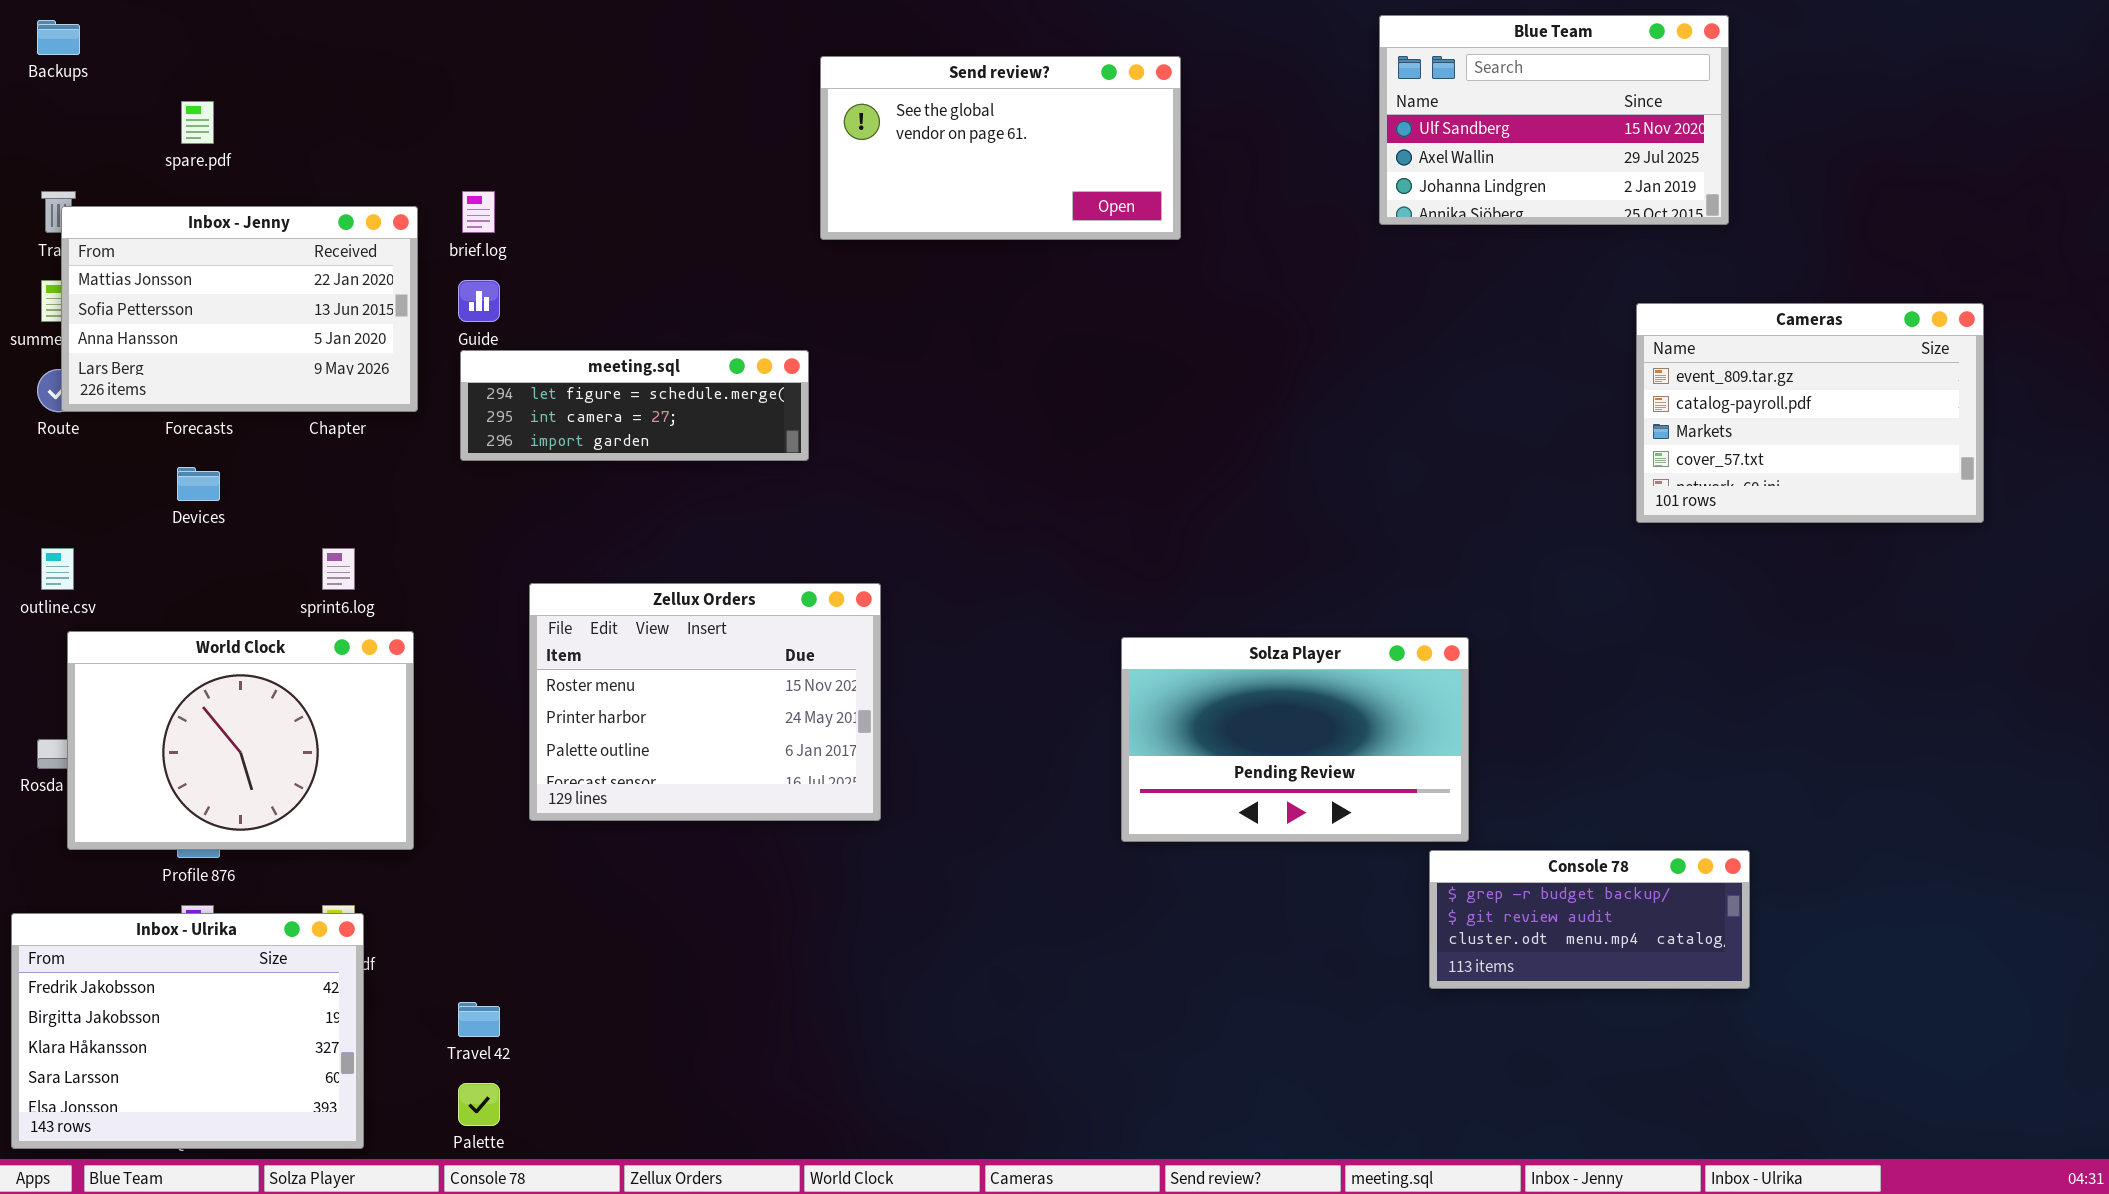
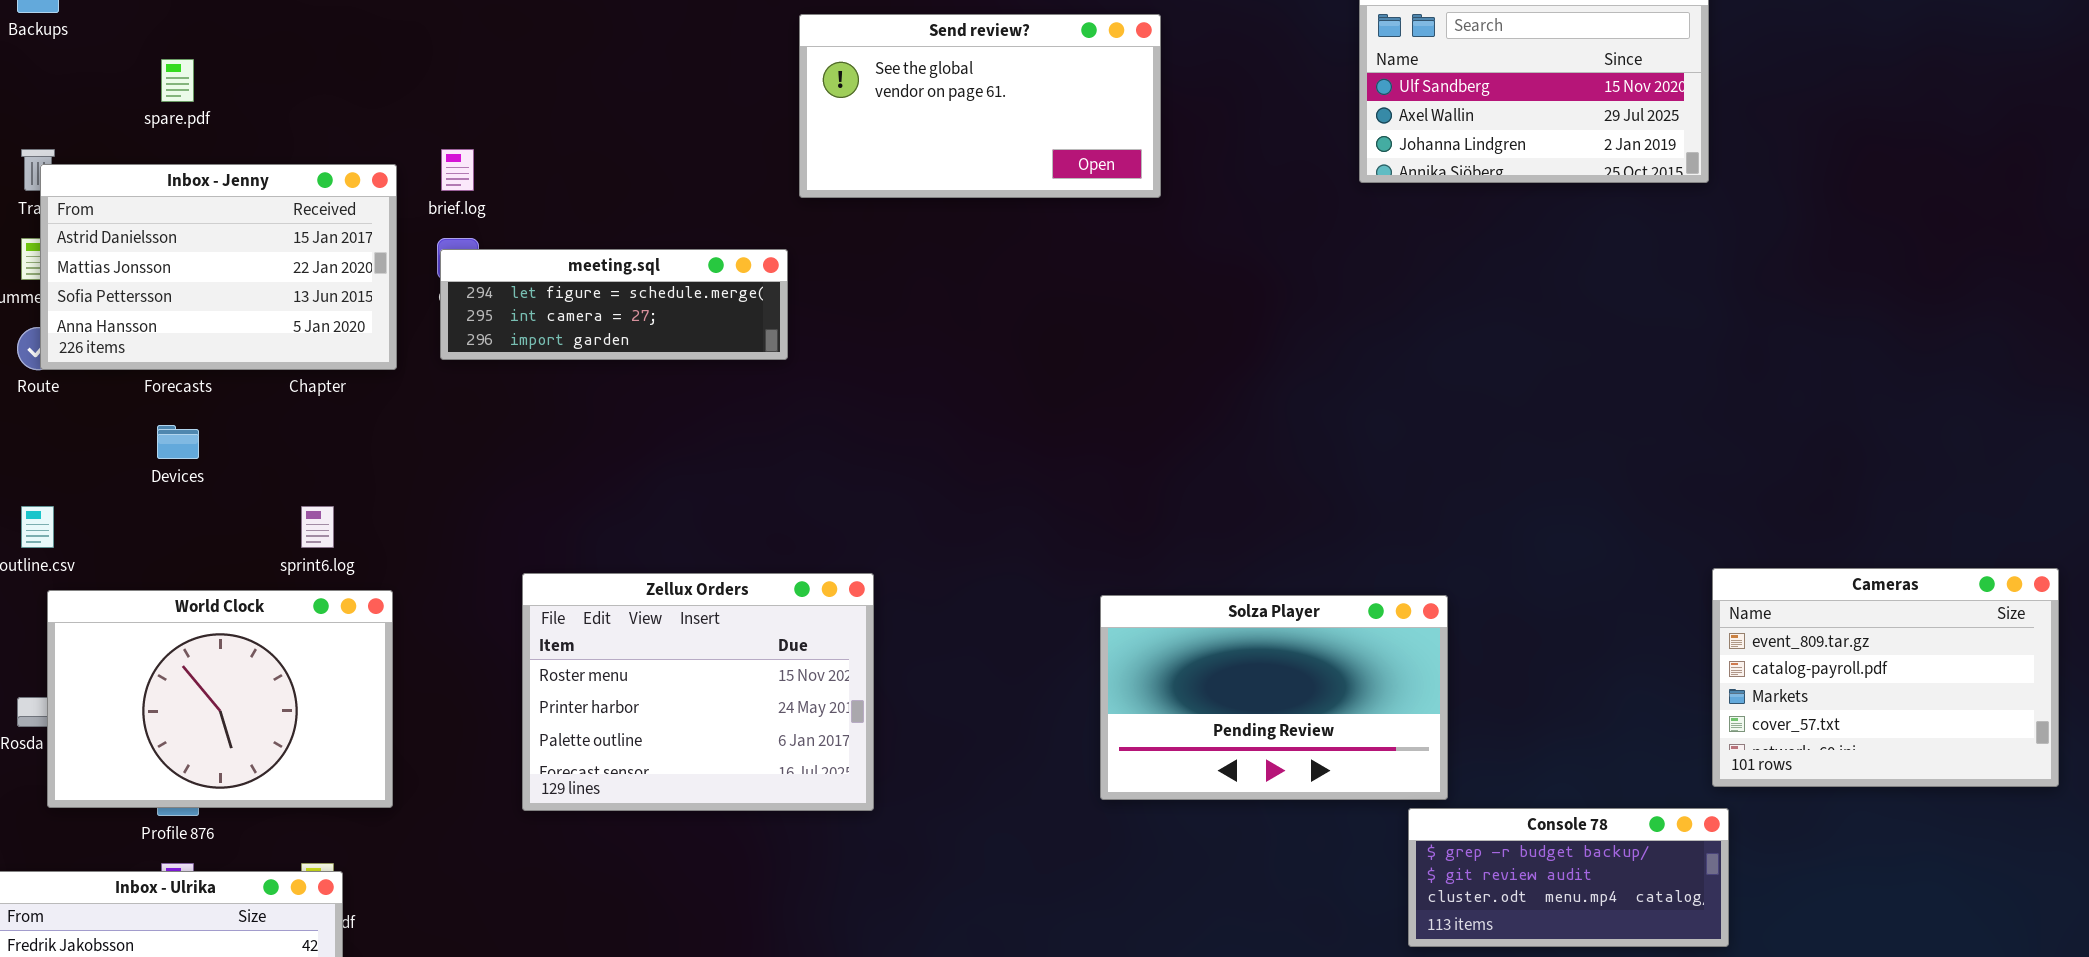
Inbox - Jenny: [61,206,418,412] -> [40,164,397,370], scrolled up 1 row
Cameras: [1636,303,1984,523] -> [1712,568,2059,787], moved
meeting.sql: [460,350,809,461] -> [440,249,788,360], moved
Zellux Orders: [529,583,881,821] -> [522,573,874,811], moved

